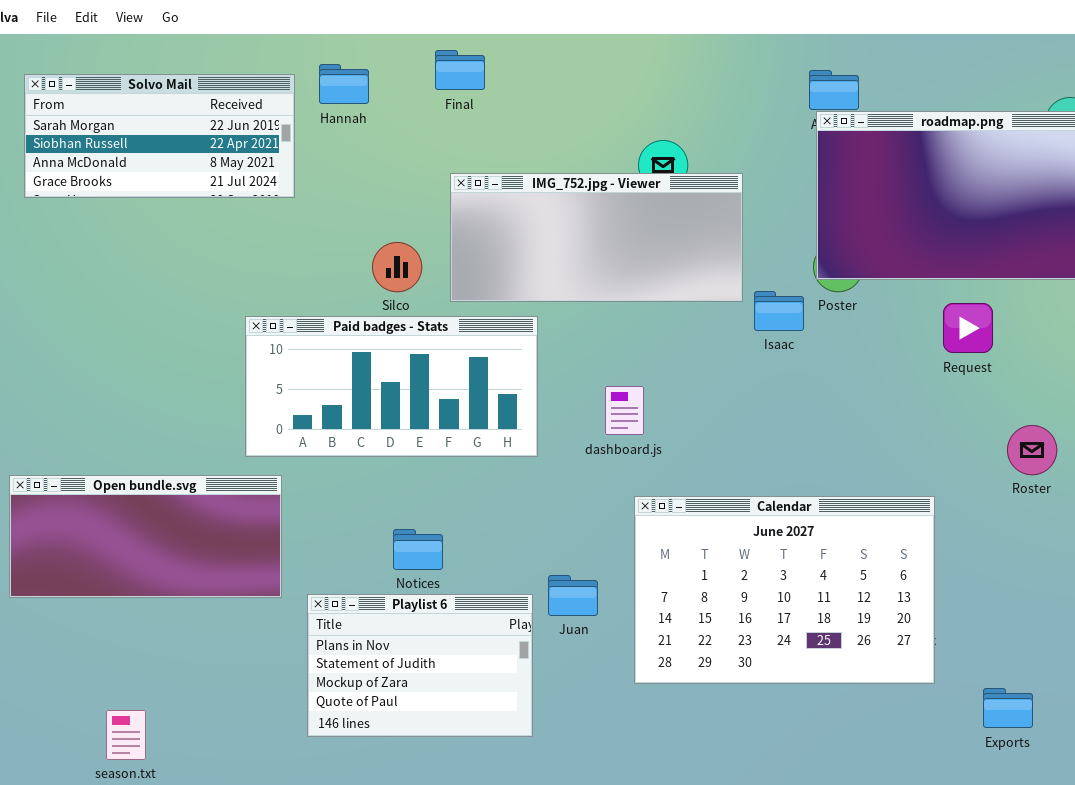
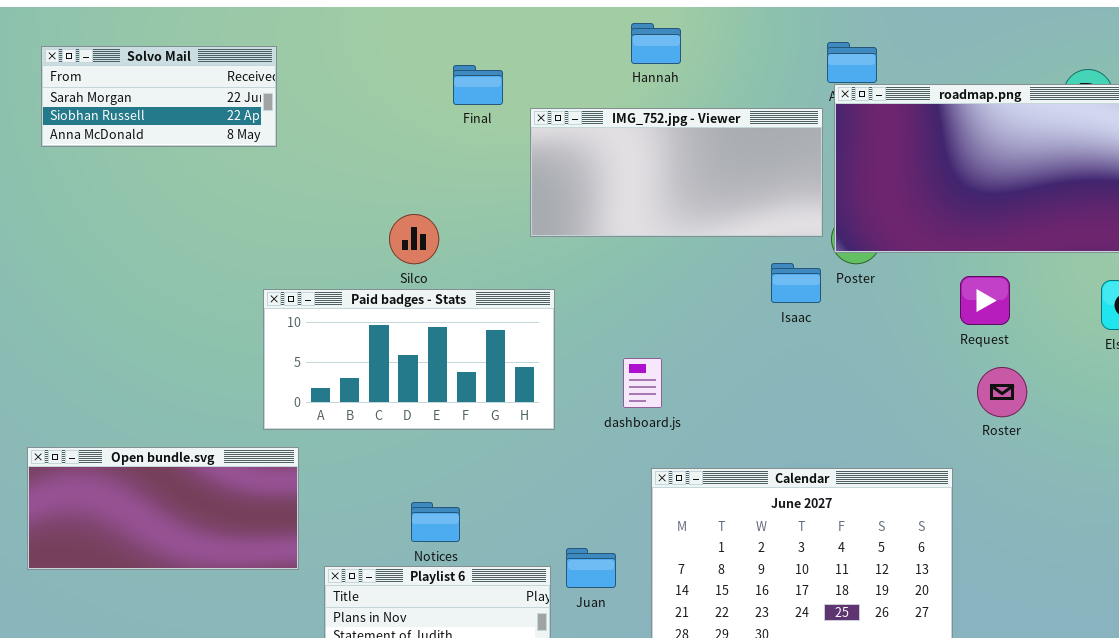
Final: [435,50,485,90] -> [453,65,503,105], moved
Hannah: [319,64,369,104] -> [631,23,681,64], moved
Solvo Mail: [24,74,295,198] -> [41,46,277,147], resized
IMG_752.jpg - Viewer: [450,173,743,302] -> [530,108,823,237], moved
Roster: [1007,425,1057,475] -> [977,367,1027,417], moved

